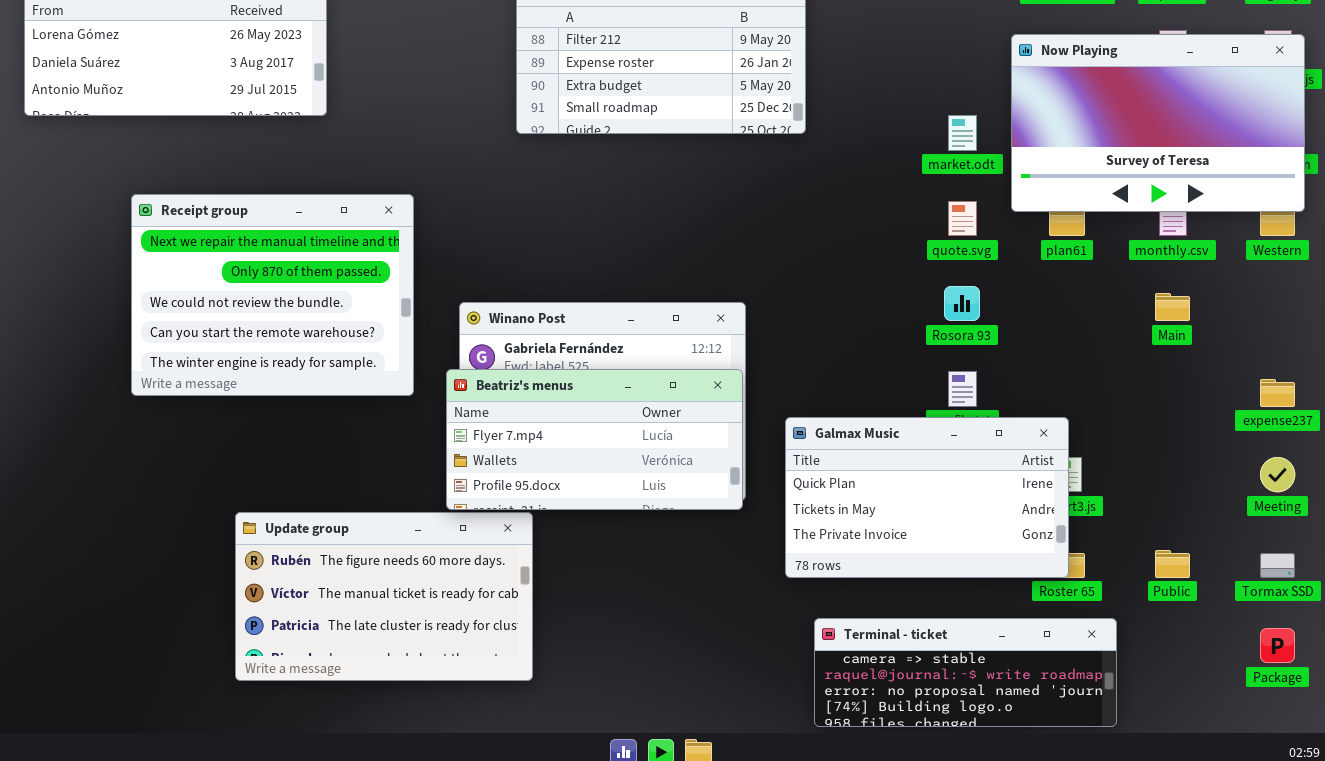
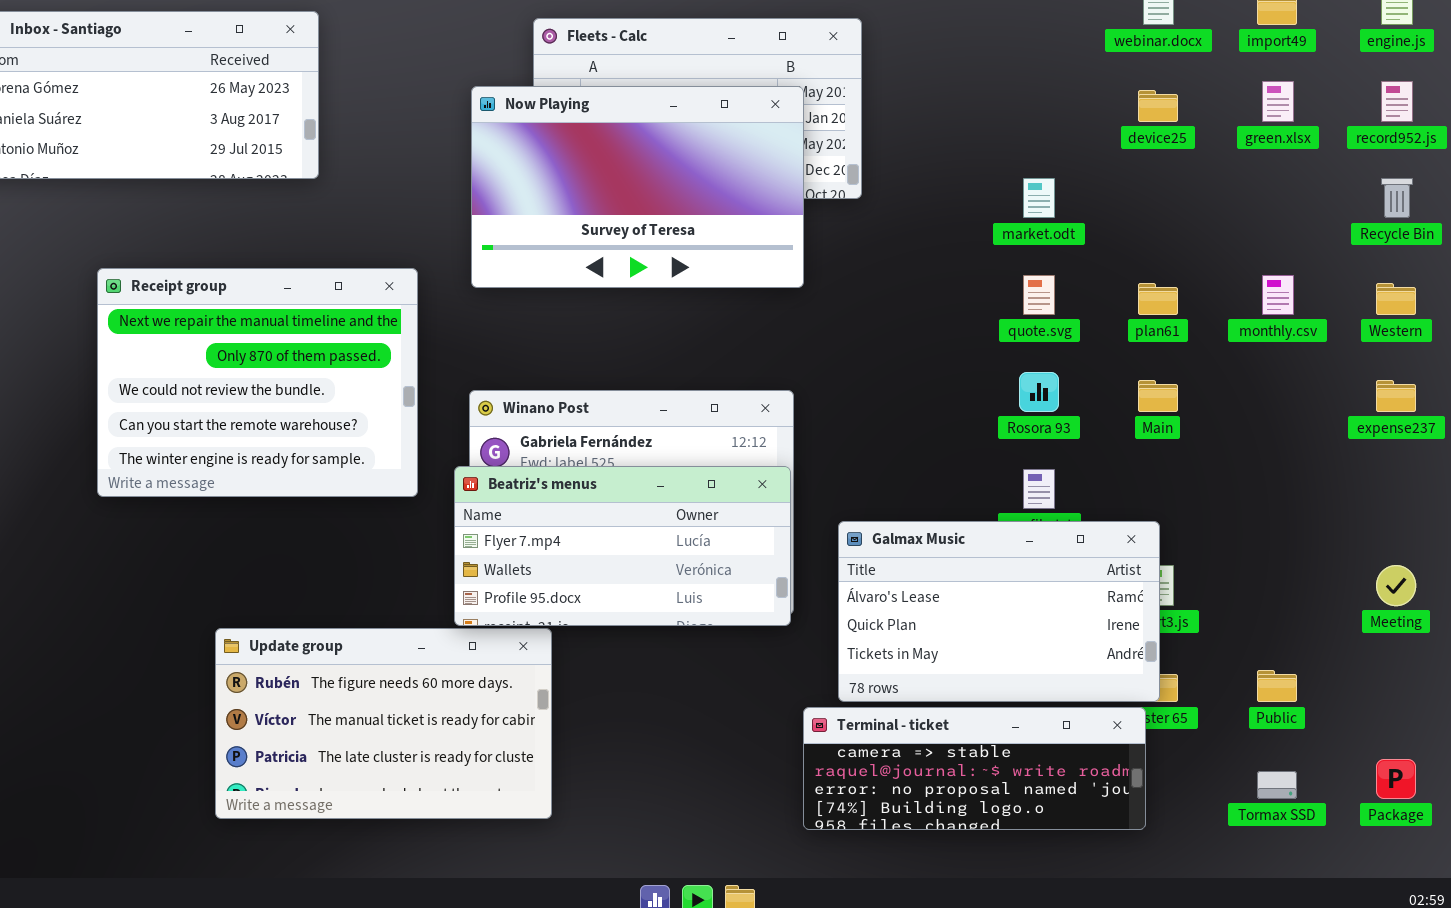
Now Playing: [1011,34,1305,212] -> [471,86,804,288], moved
Main: [1155,293,1190,321] -> [1138,380,1178,412], moved
expense237: [1260,379,1295,407] -> [1376,380,1416,412], moved
Galmax Music: [785,417,1069,578] -> [838,521,1160,702], scrolled up 1 row
Tormax SSD: [1260,553,1295,578] -> [1257,771,1297,799], moved
Terminal - ticket: [814,618,1117,727] -> [803,707,1146,830], moved

